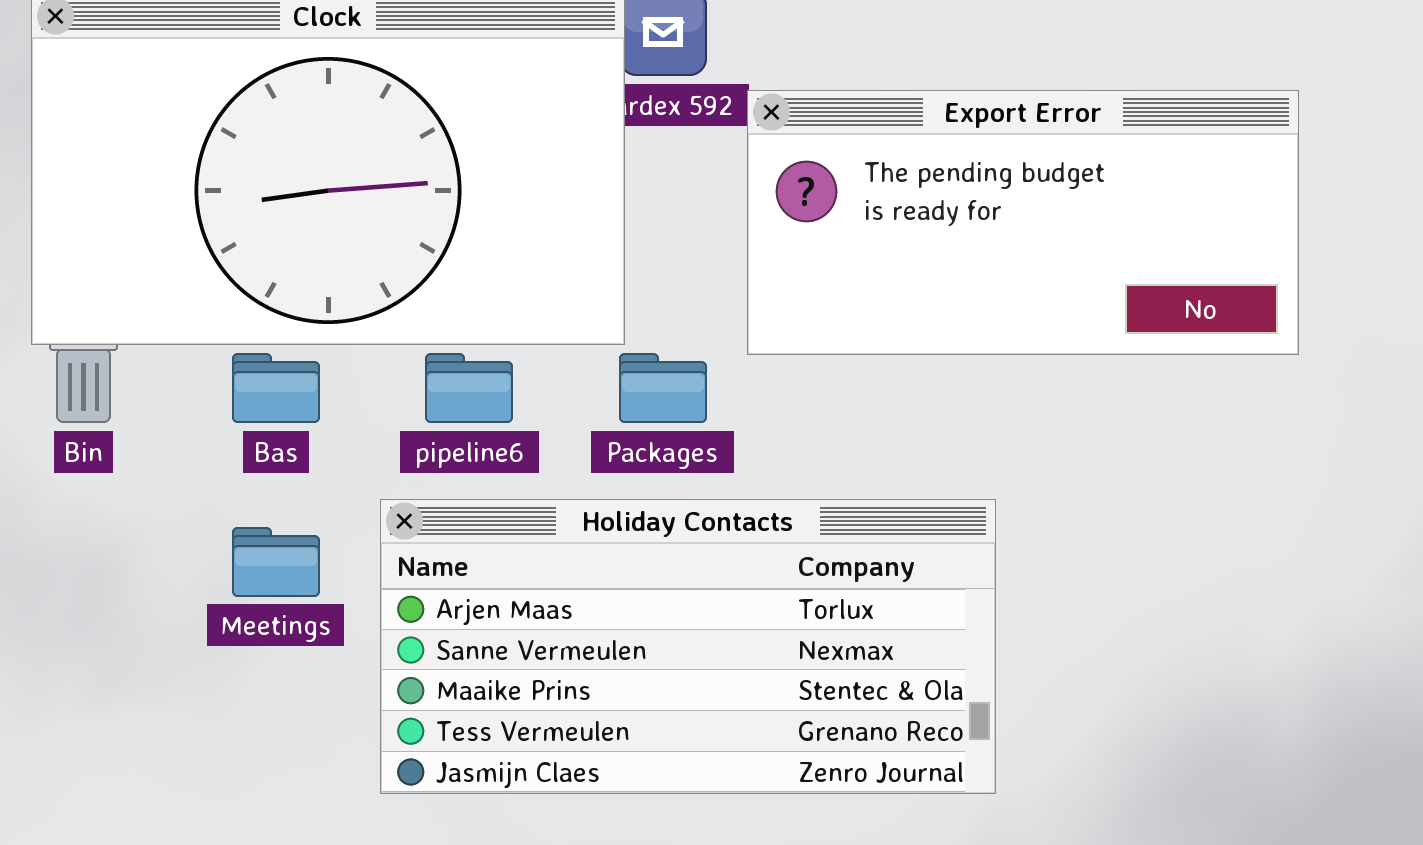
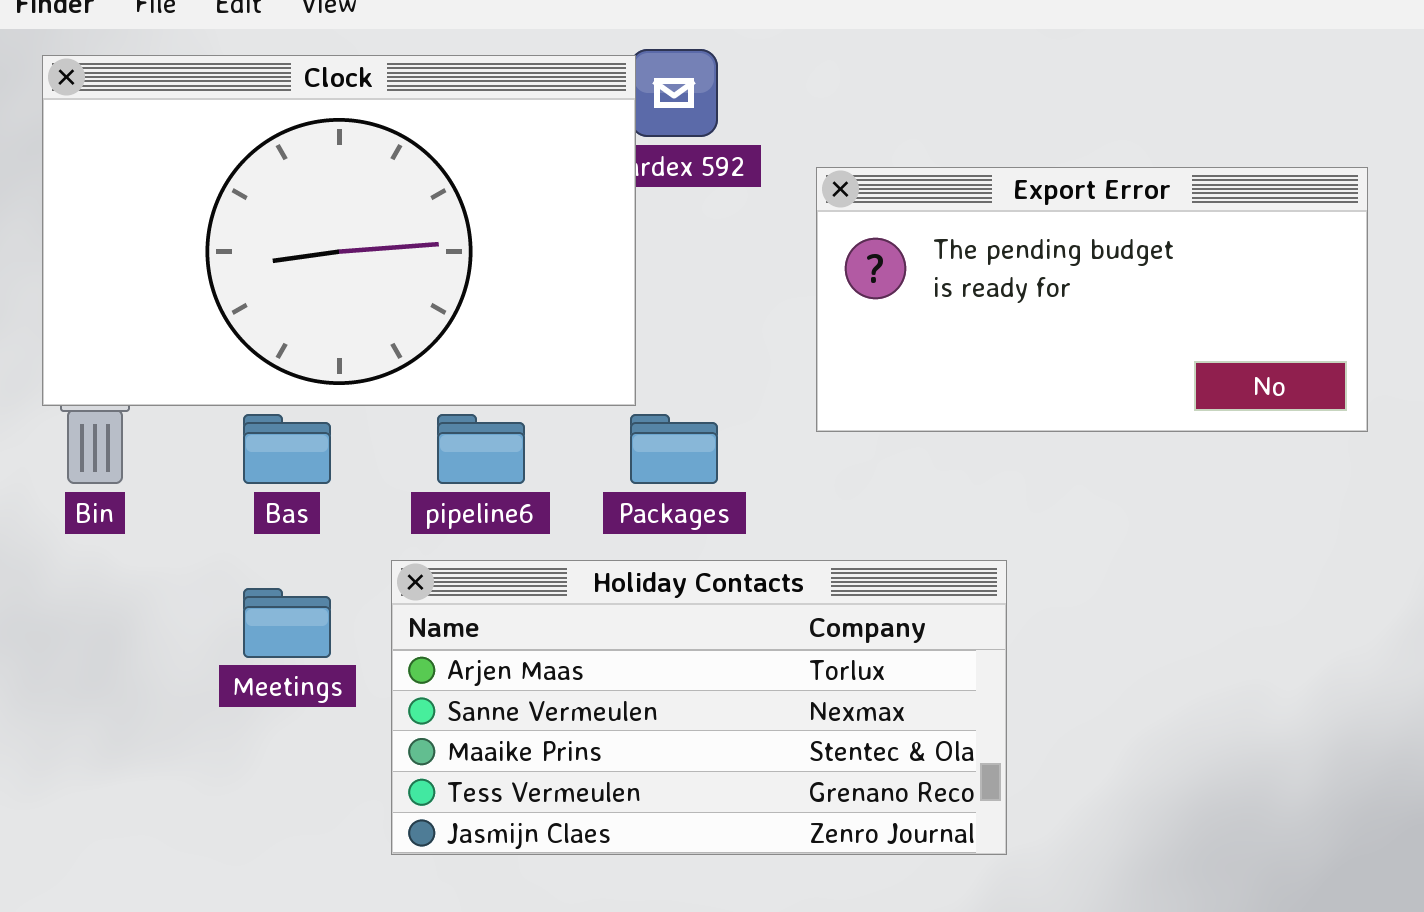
Export Error: [747,90,1299,355] -> [816,167,1368,432], moved

